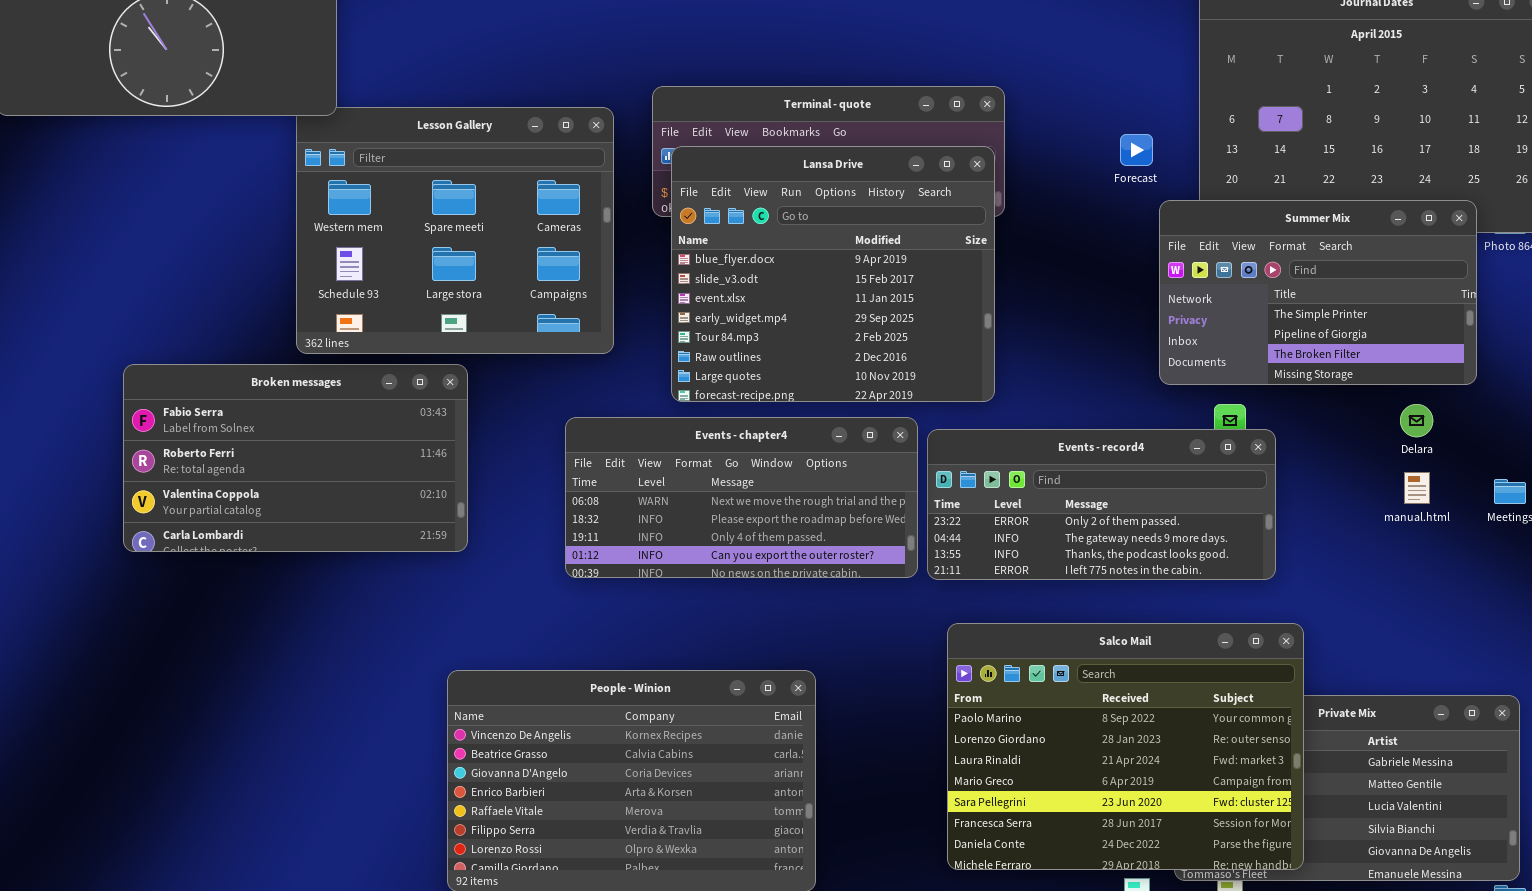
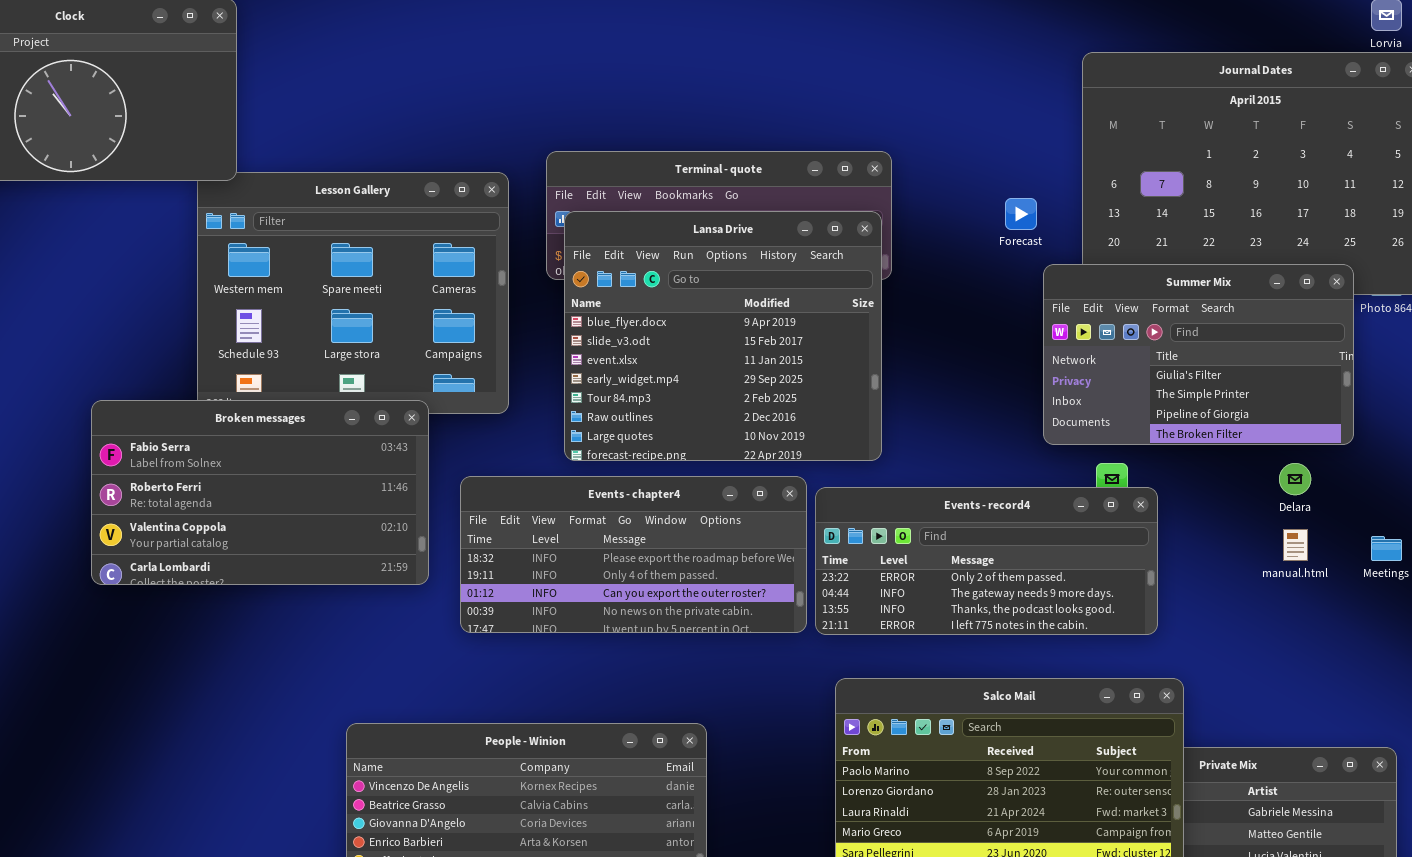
Summer Mix: [1159,200,1477,385] -> [1043,264,1354,445], scrolled up 1 row
Broken messages: [123,364,468,552] -> [91,400,429,585], moved
Events - chapter4: [565,417,918,578] -> [460,476,807,633], scrolled down 1 row

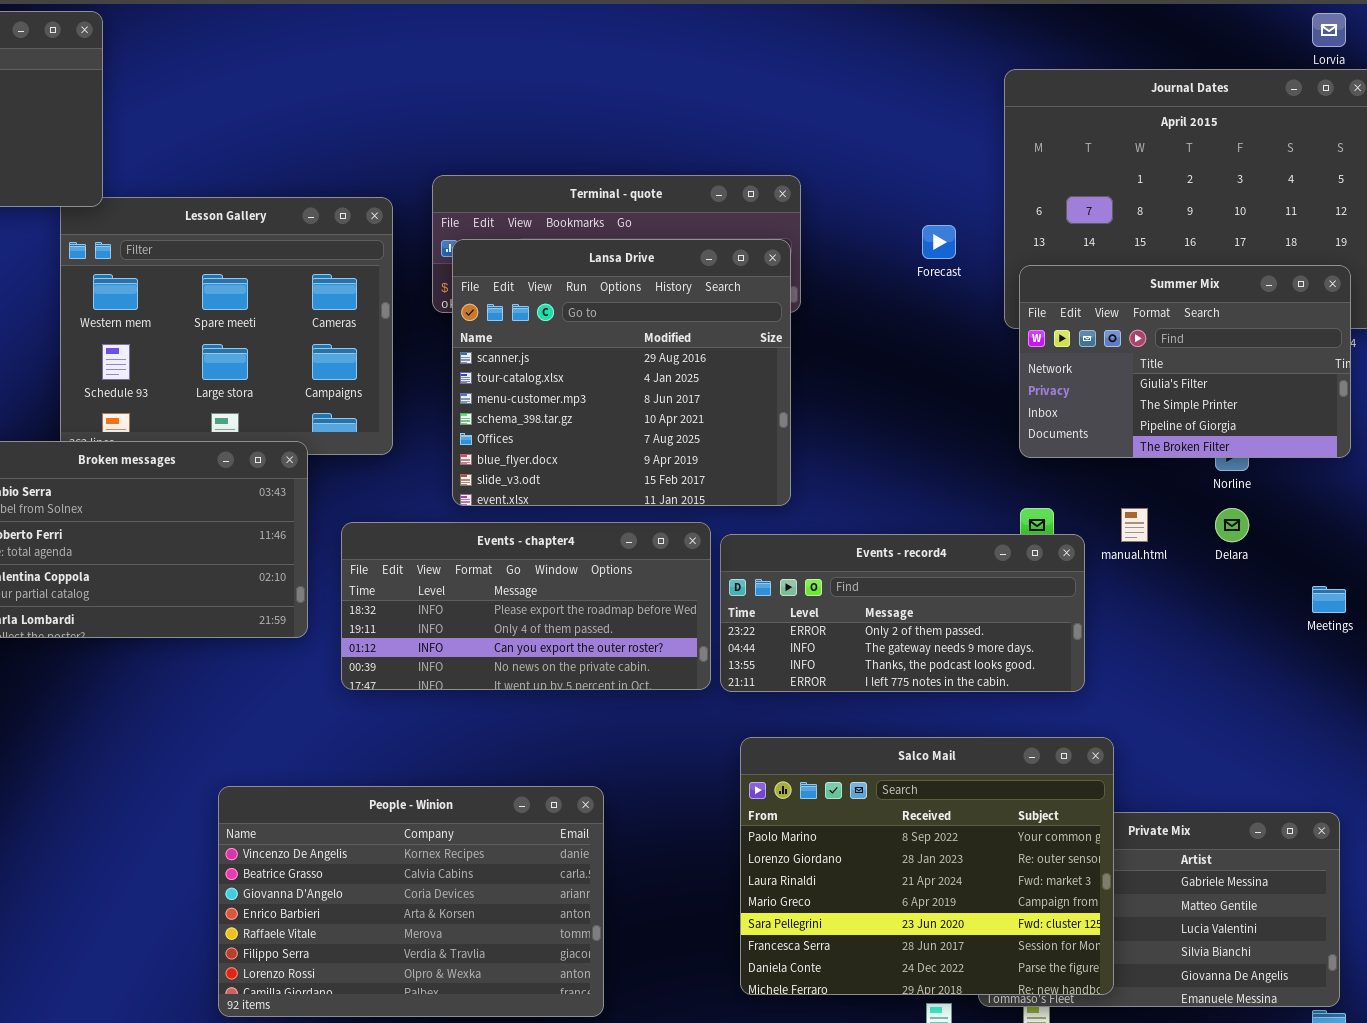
Lansa Drive: [564,211,882,461] -> [452,239,791,506], scrolled up 5 rows
Summer Mix: [1043,264,1354,445] -> [1019,265,1351,458], moved
manual.html: [1283,529,1308,561] -> [1121,508,1148,542], moved

